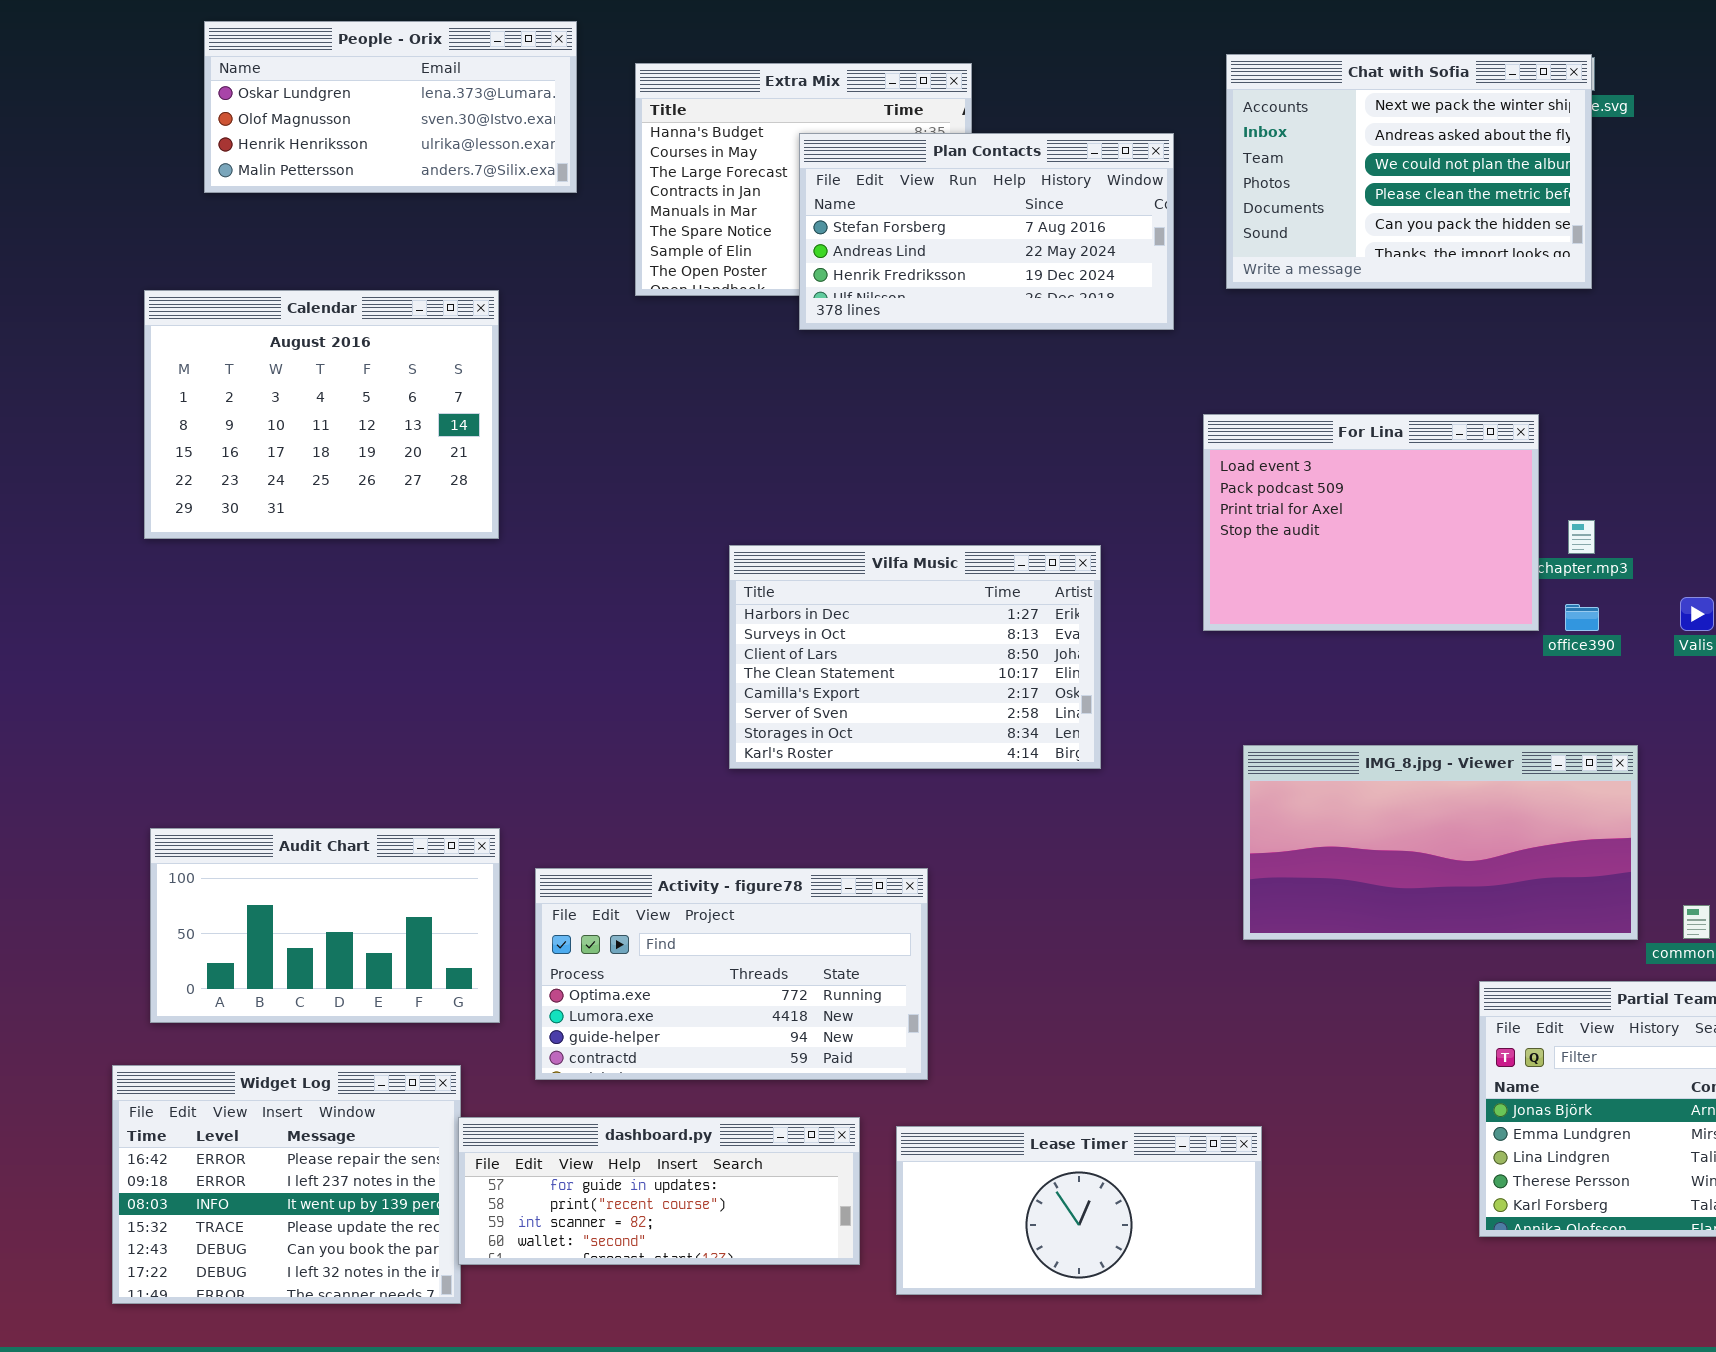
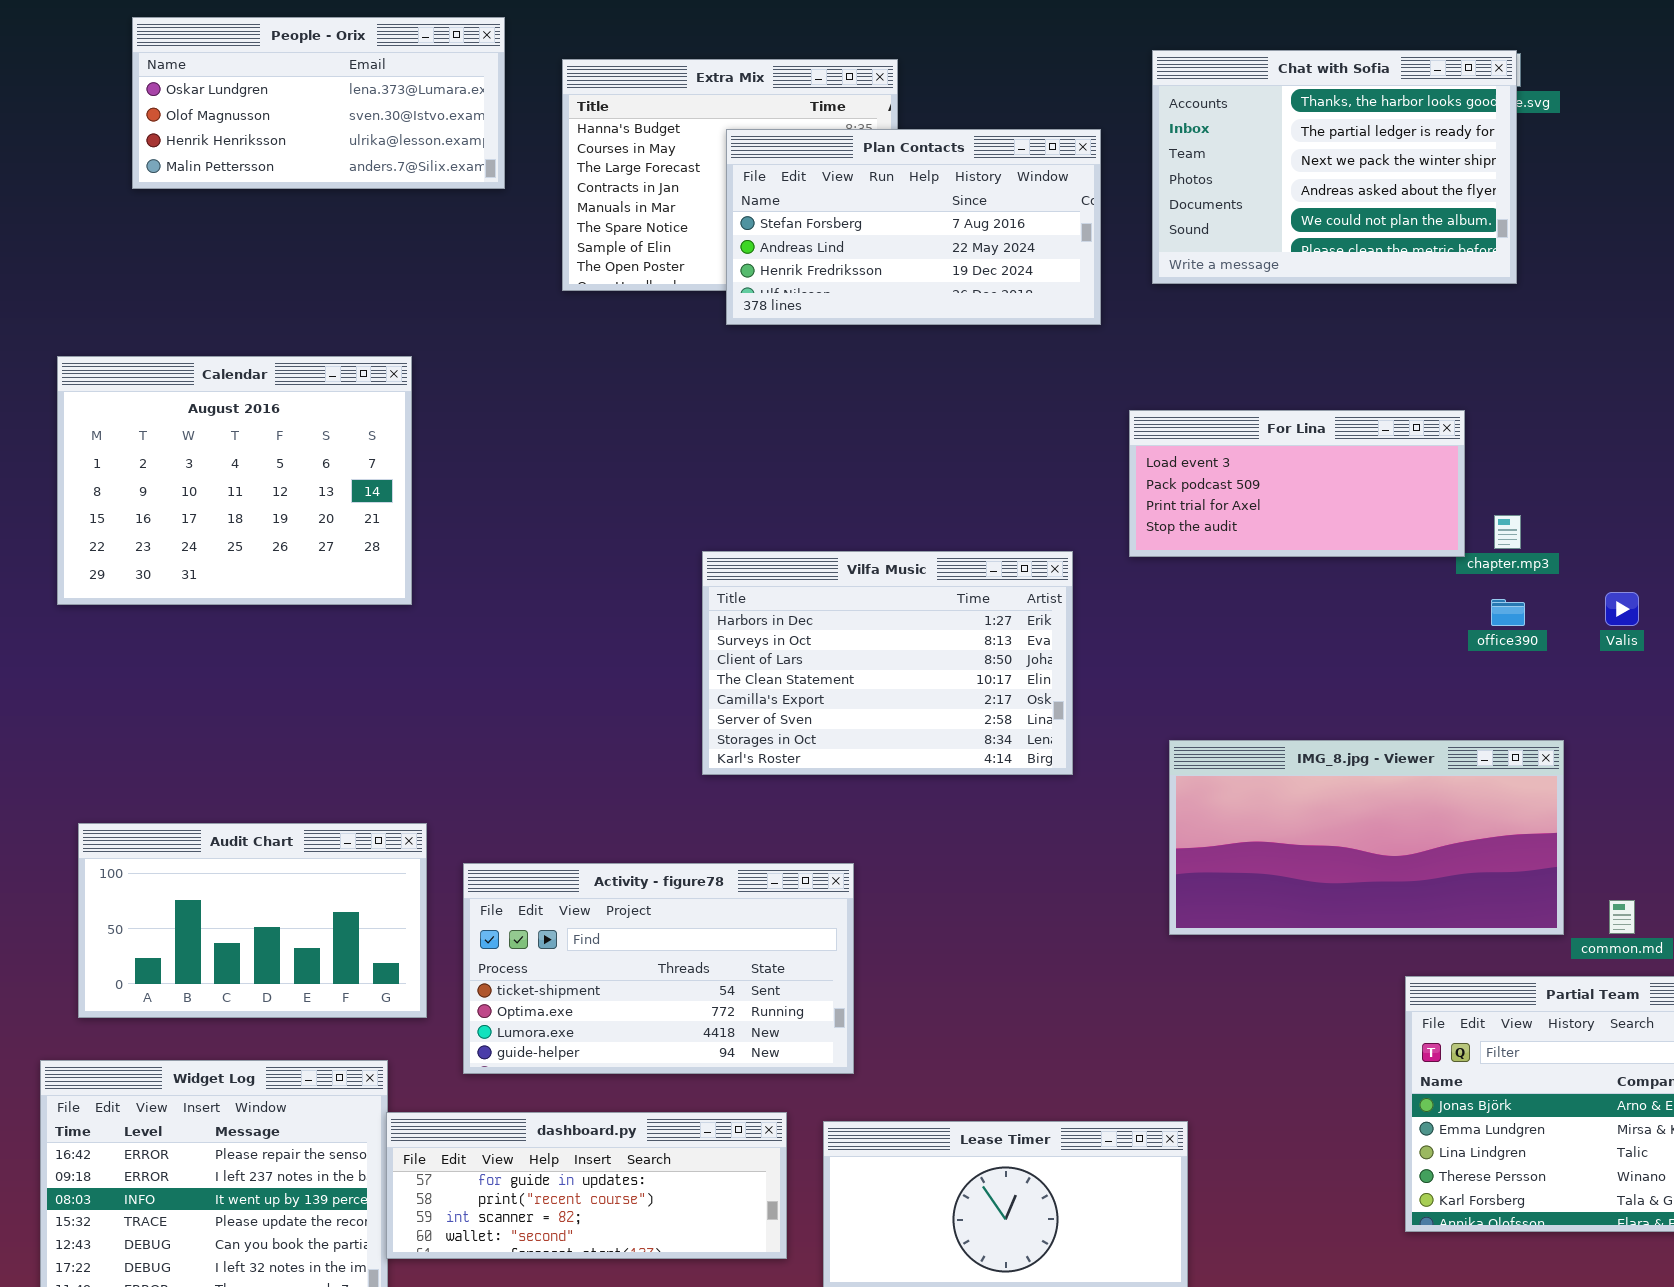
Chat with Sofia: [1226,54,1592,289] -> [1152,50,1517,284], scrolled up 2 rows
Calendar: [144,290,499,539] -> [57,356,412,605], moved
For Lina: [1203,414,1539,631] -> [1129,410,1465,557], resized
Vilfa Music: [729,545,1101,769] -> [702,551,1073,775], moved
Activity - figure78: [535,868,928,1080] -> [463,863,854,1074], scrolled up 1 row

